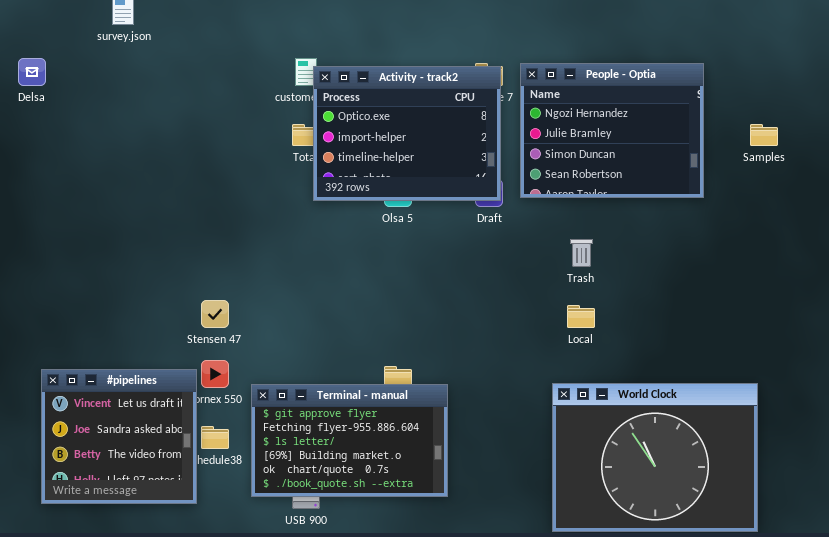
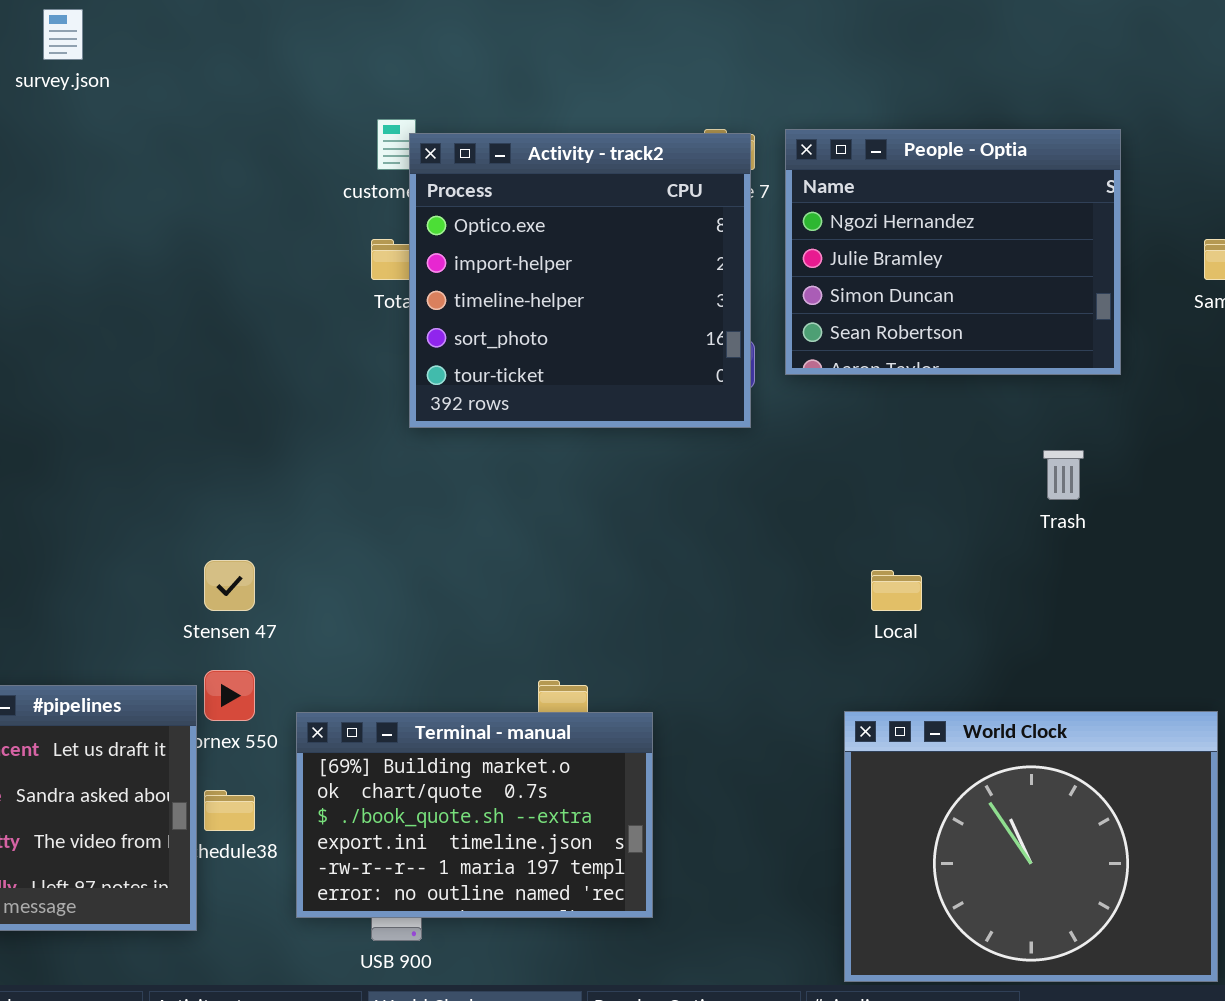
Activity - track2: [313,66,501,201] -> [409,133,751,428], resized
Trash: [570,239,593,267] -> [1043,450,1084,500], moved
Terminal - manual: [251,384,448,497] -> [296,712,653,918], scrolled down 3 rows

